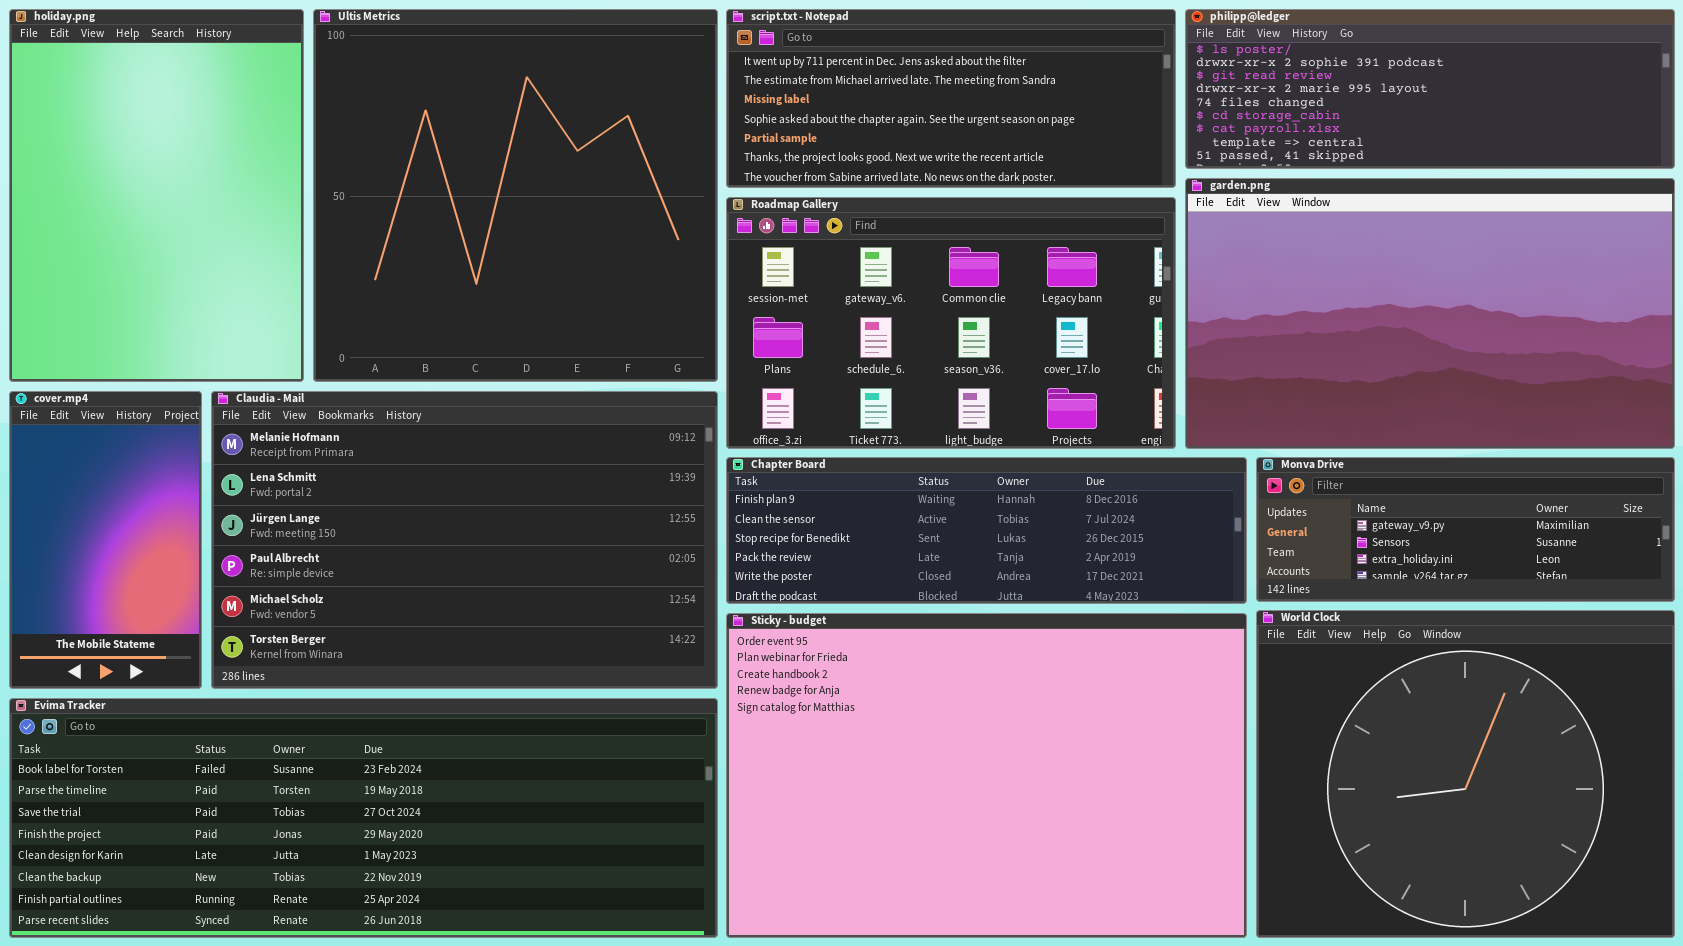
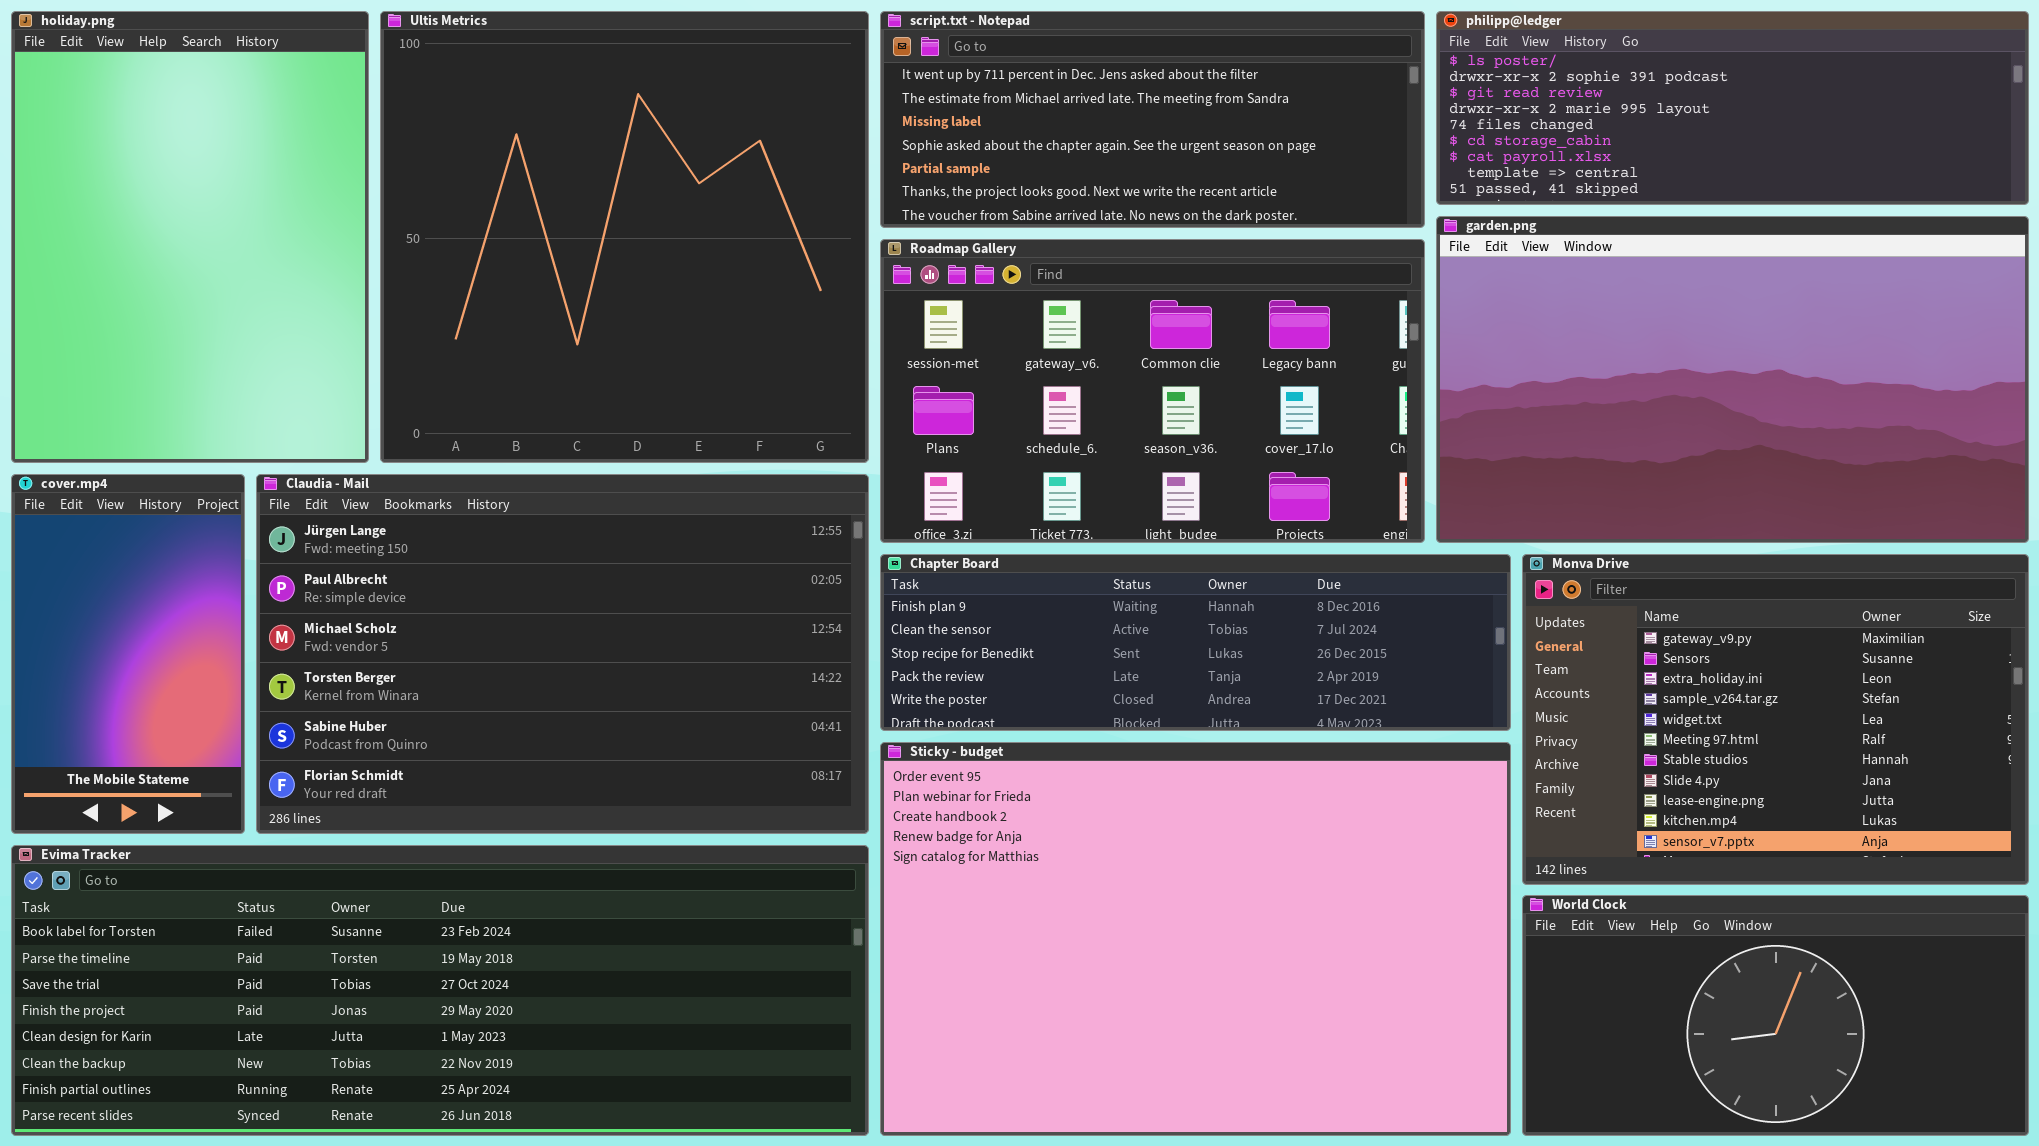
Claudia - Mail: [211,391,718,689] -> [256,474,869,834], scrolled down 2 rows
Monva Drive: [1256,457,1675,602] -> [1522,554,2029,885], resized
World Clock: [1256,610,1675,938] -> [1522,895,2029,1136], resized

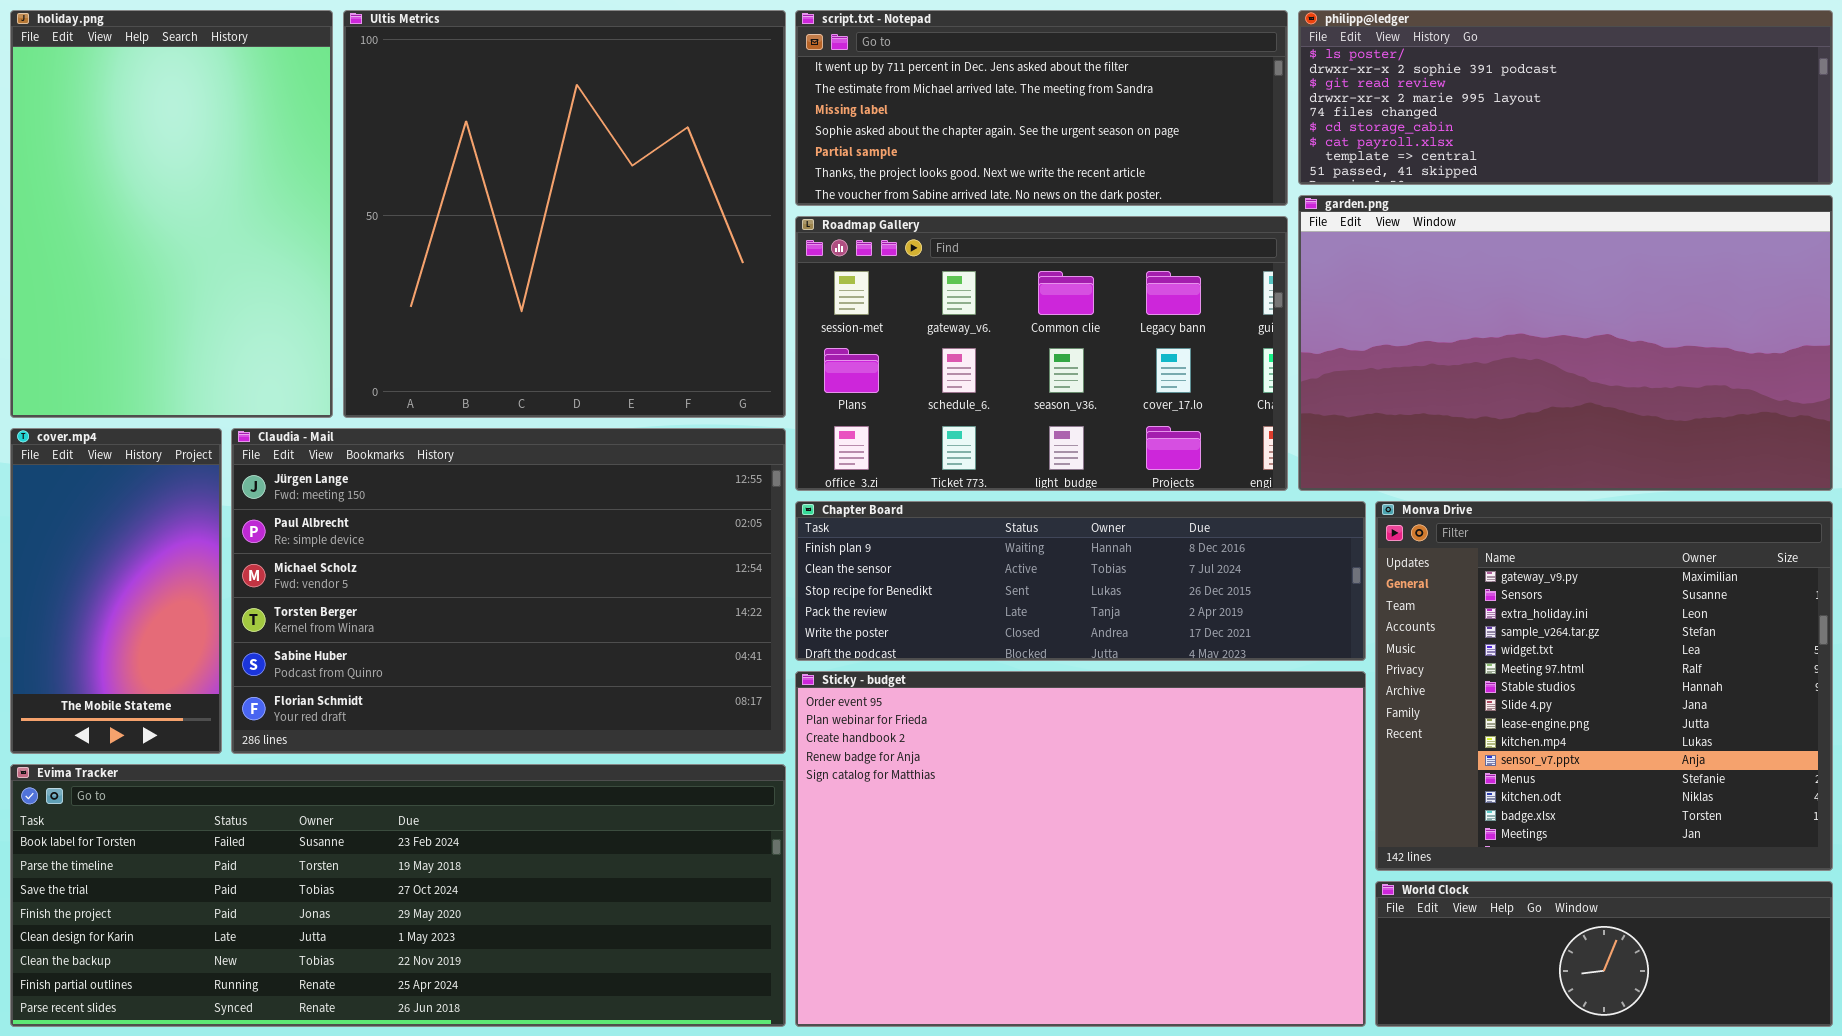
Monva Drive: [1522,554,2029,885] -> [1375,501,1833,871], resized
World Clock: [1522,895,2029,1136] -> [1375,881,1833,1027], resized

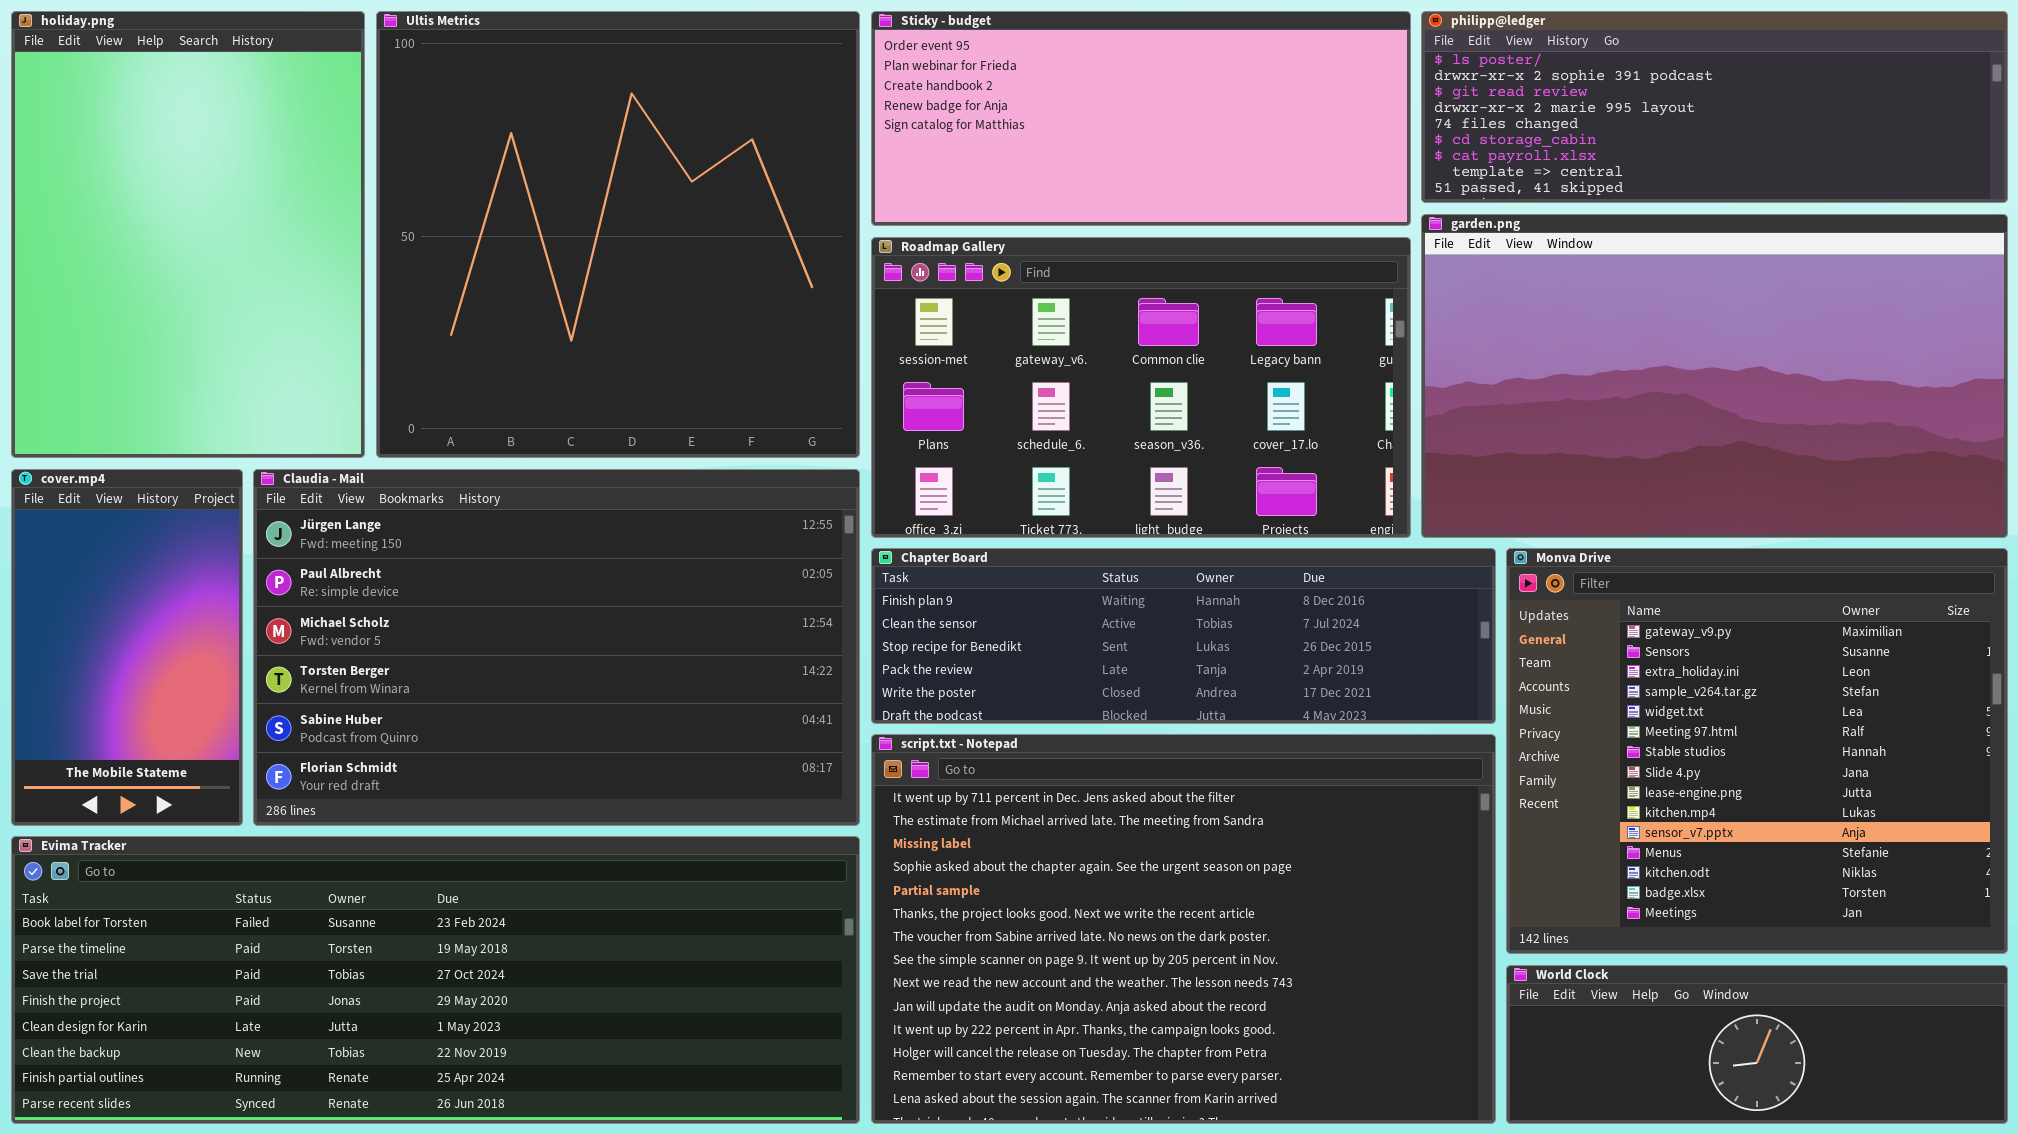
script.txt - Notepad: [795,10,1288,206] -> [871,734,1496,1124], moved, resized
Sticky - budget: [795,671,1366,1027] -> [871,11,1411,226], moved, resized

